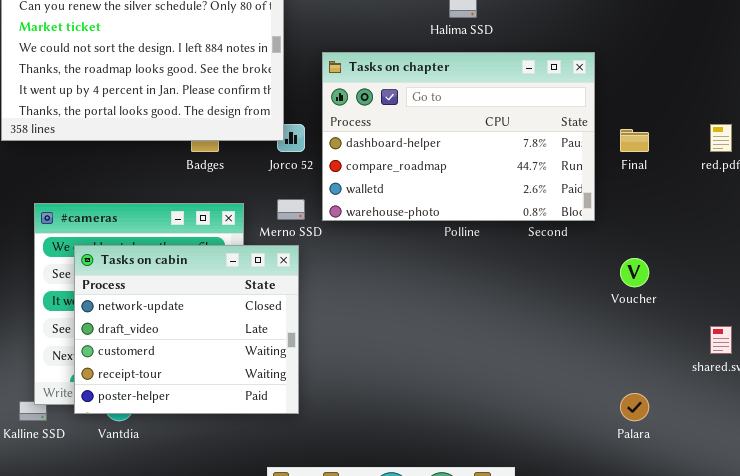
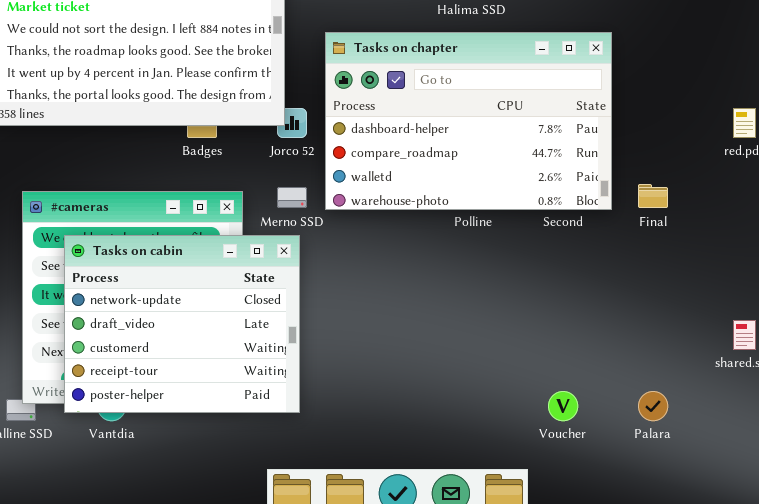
Final: [620,129,649,152] -> [638,184,668,208], moved
Voucher: [620,258,649,287] -> [548,391,578,421], moved

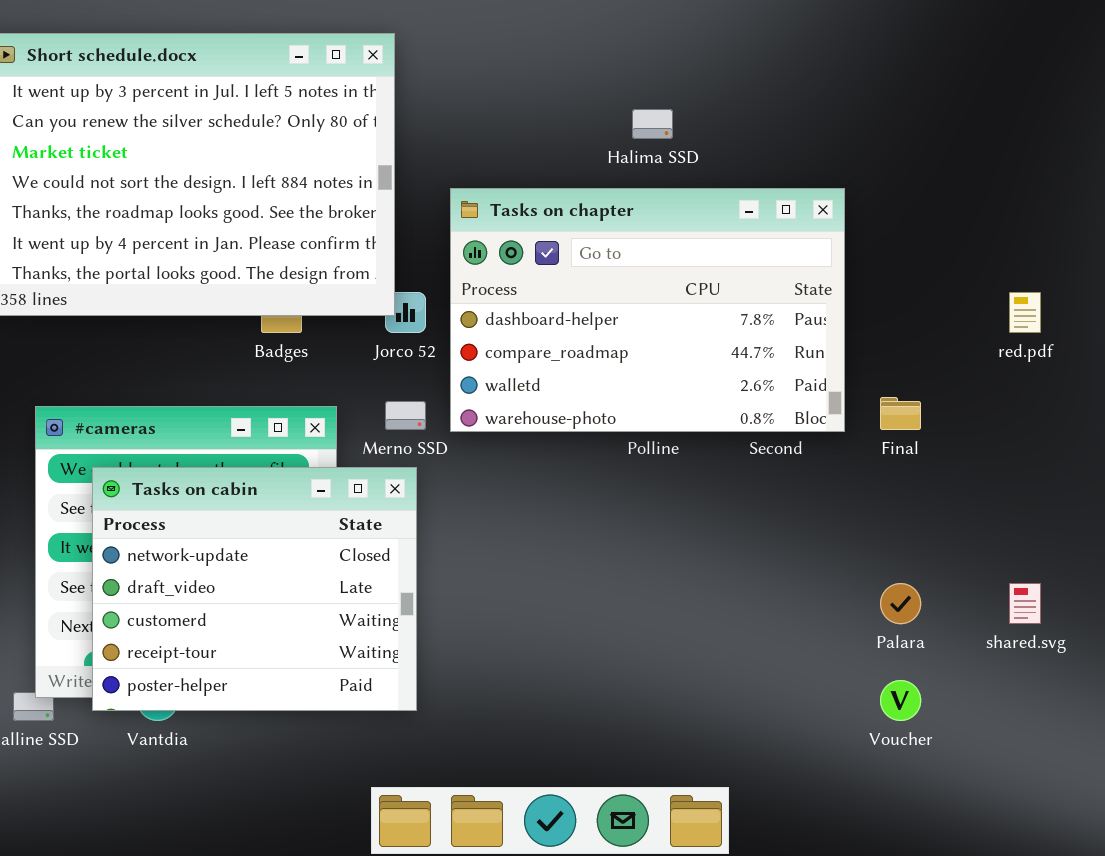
Voucher: [548,391,578,421] -> [880,680,921,721], moved
Palara: [638,391,668,421] -> [880,583,921,624], moved

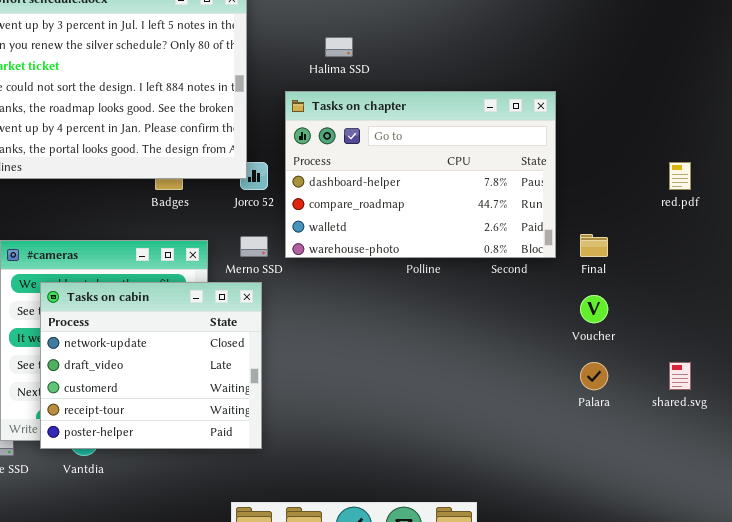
Halima SSD: [632,109,673,139] -> [325,37,353,57], moved
Voucher: [880,680,921,721] -> [580,295,608,323], moved

